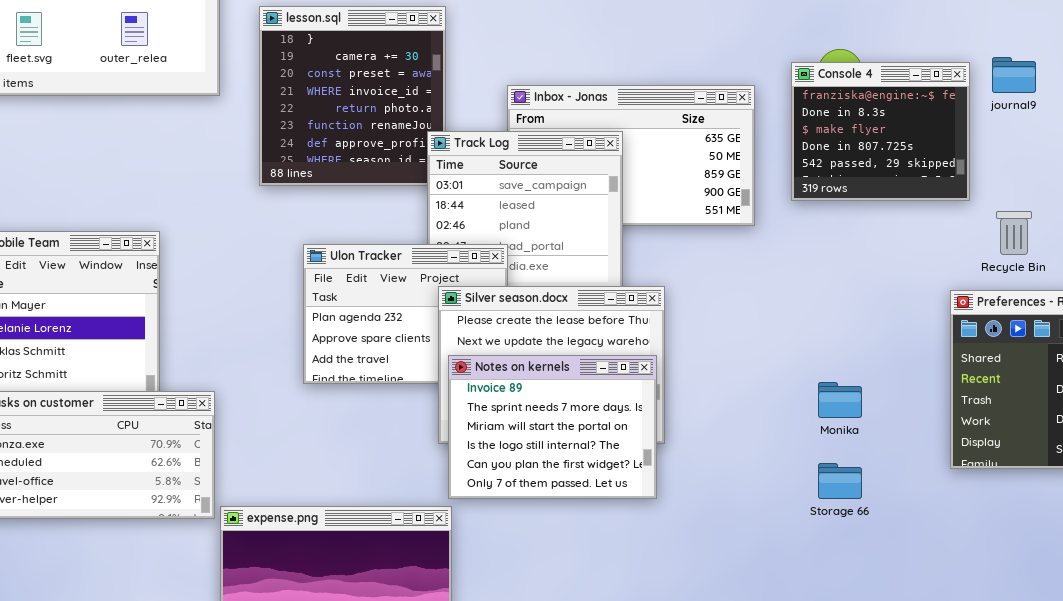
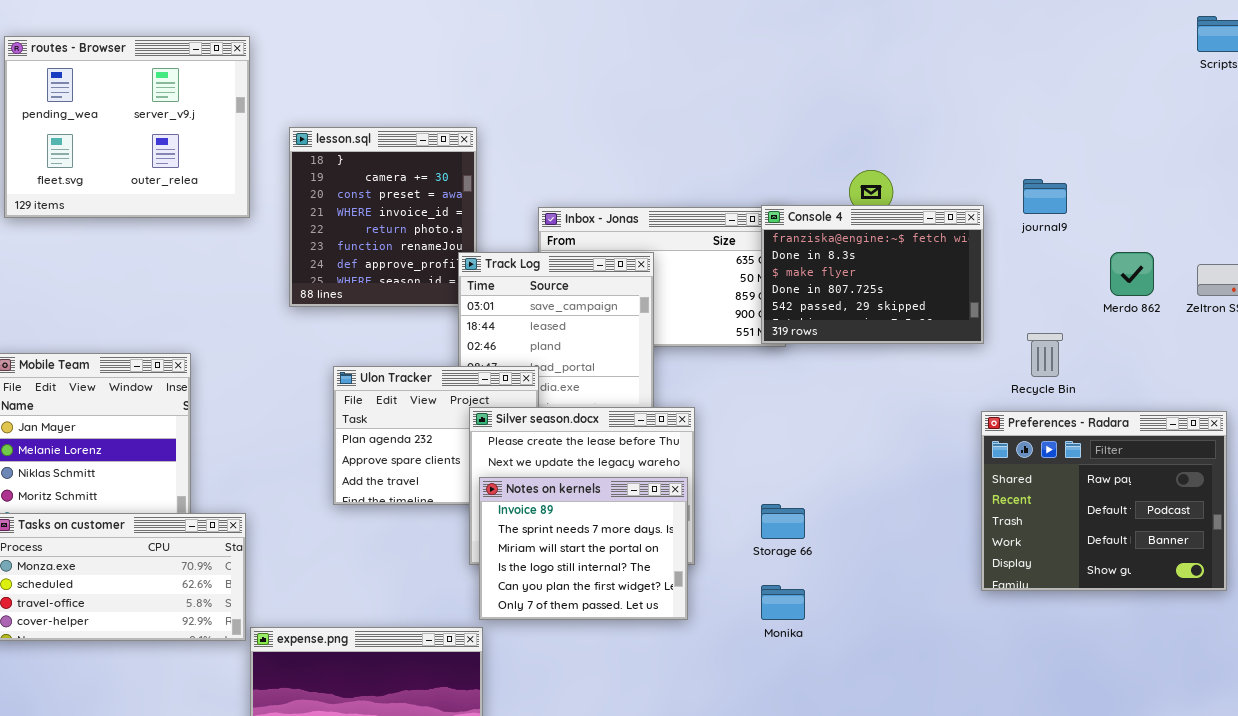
Console 4: [791,62,970,201] -> [761,205,984,344], moved, resized
Monika: [818,382,862,418] -> [761,585,805,620], moved
Storage 66: [818,463,862,499] -> [761,504,805,539], moved

